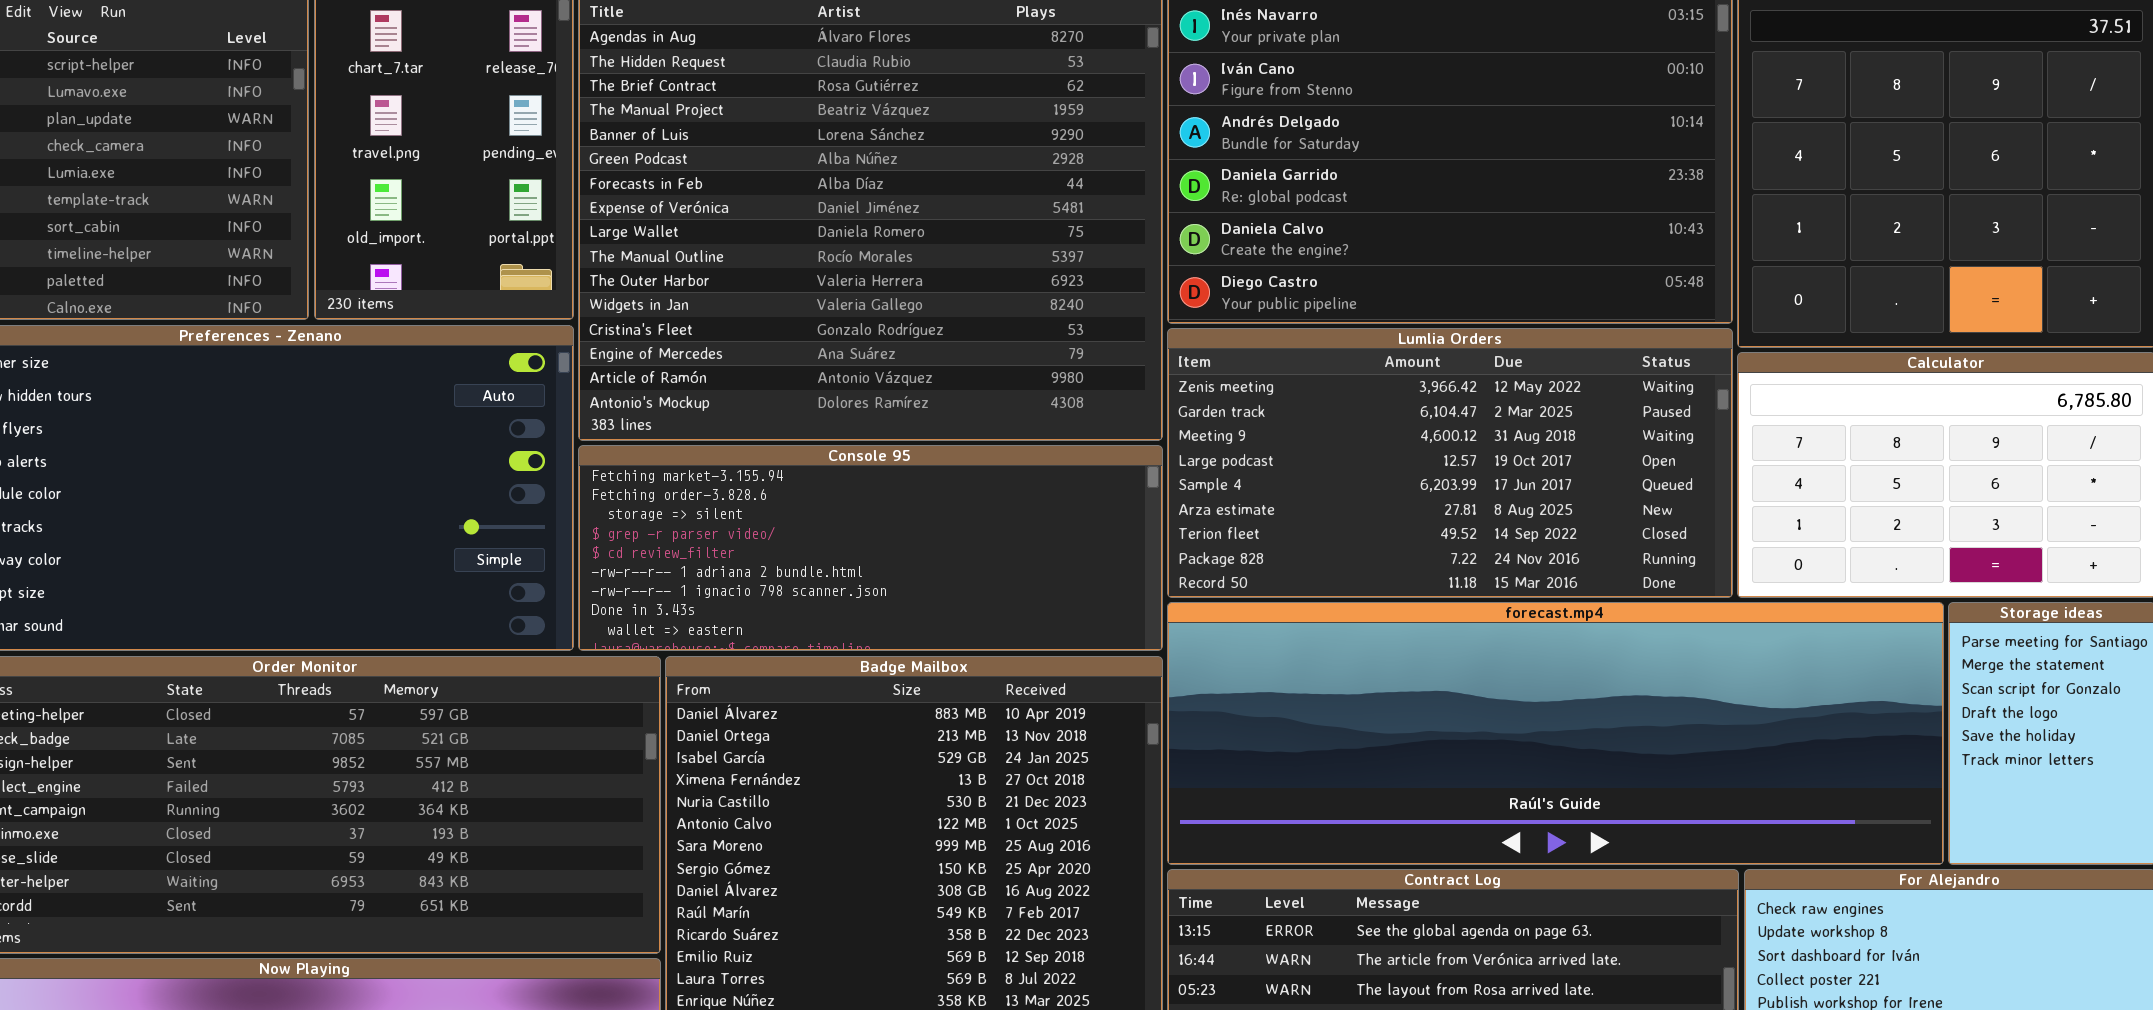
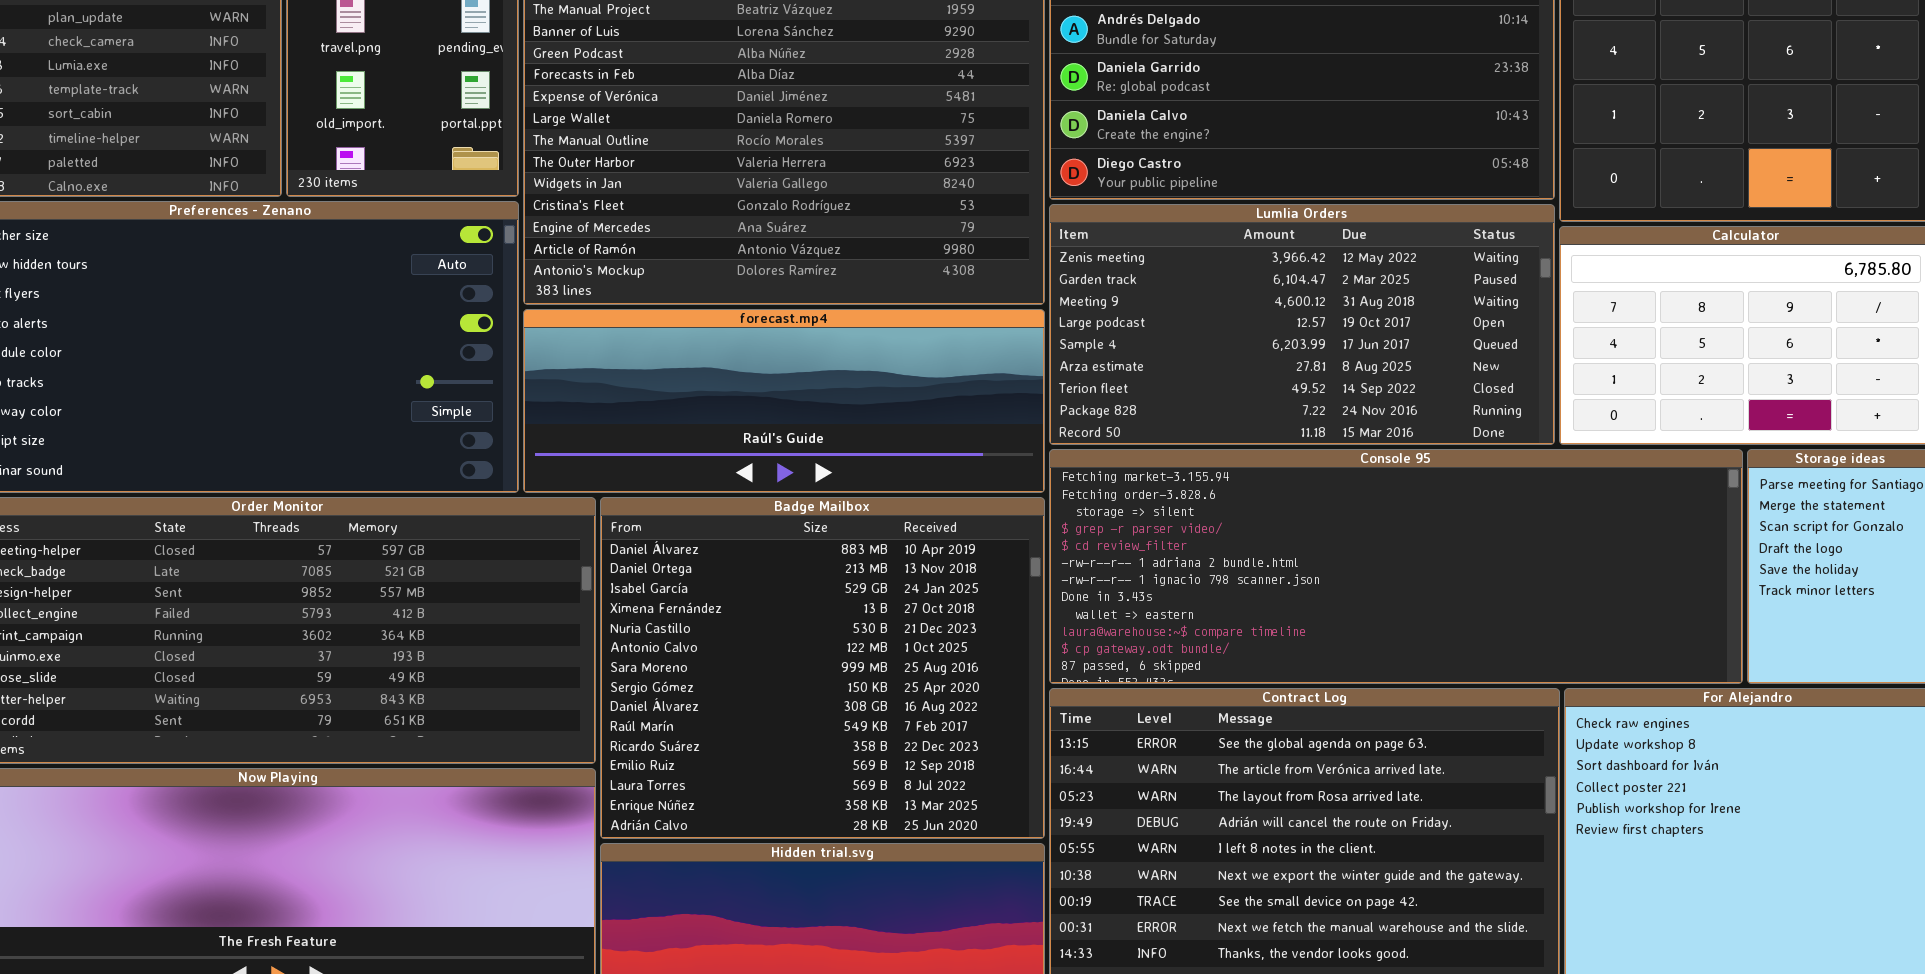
Console 95: [578,445,1163,651] -> [1049,449,1743,684], moved, resized
forecast.mp4: [1167,602,1944,865] -> [523,309,1045,493], moved, resized

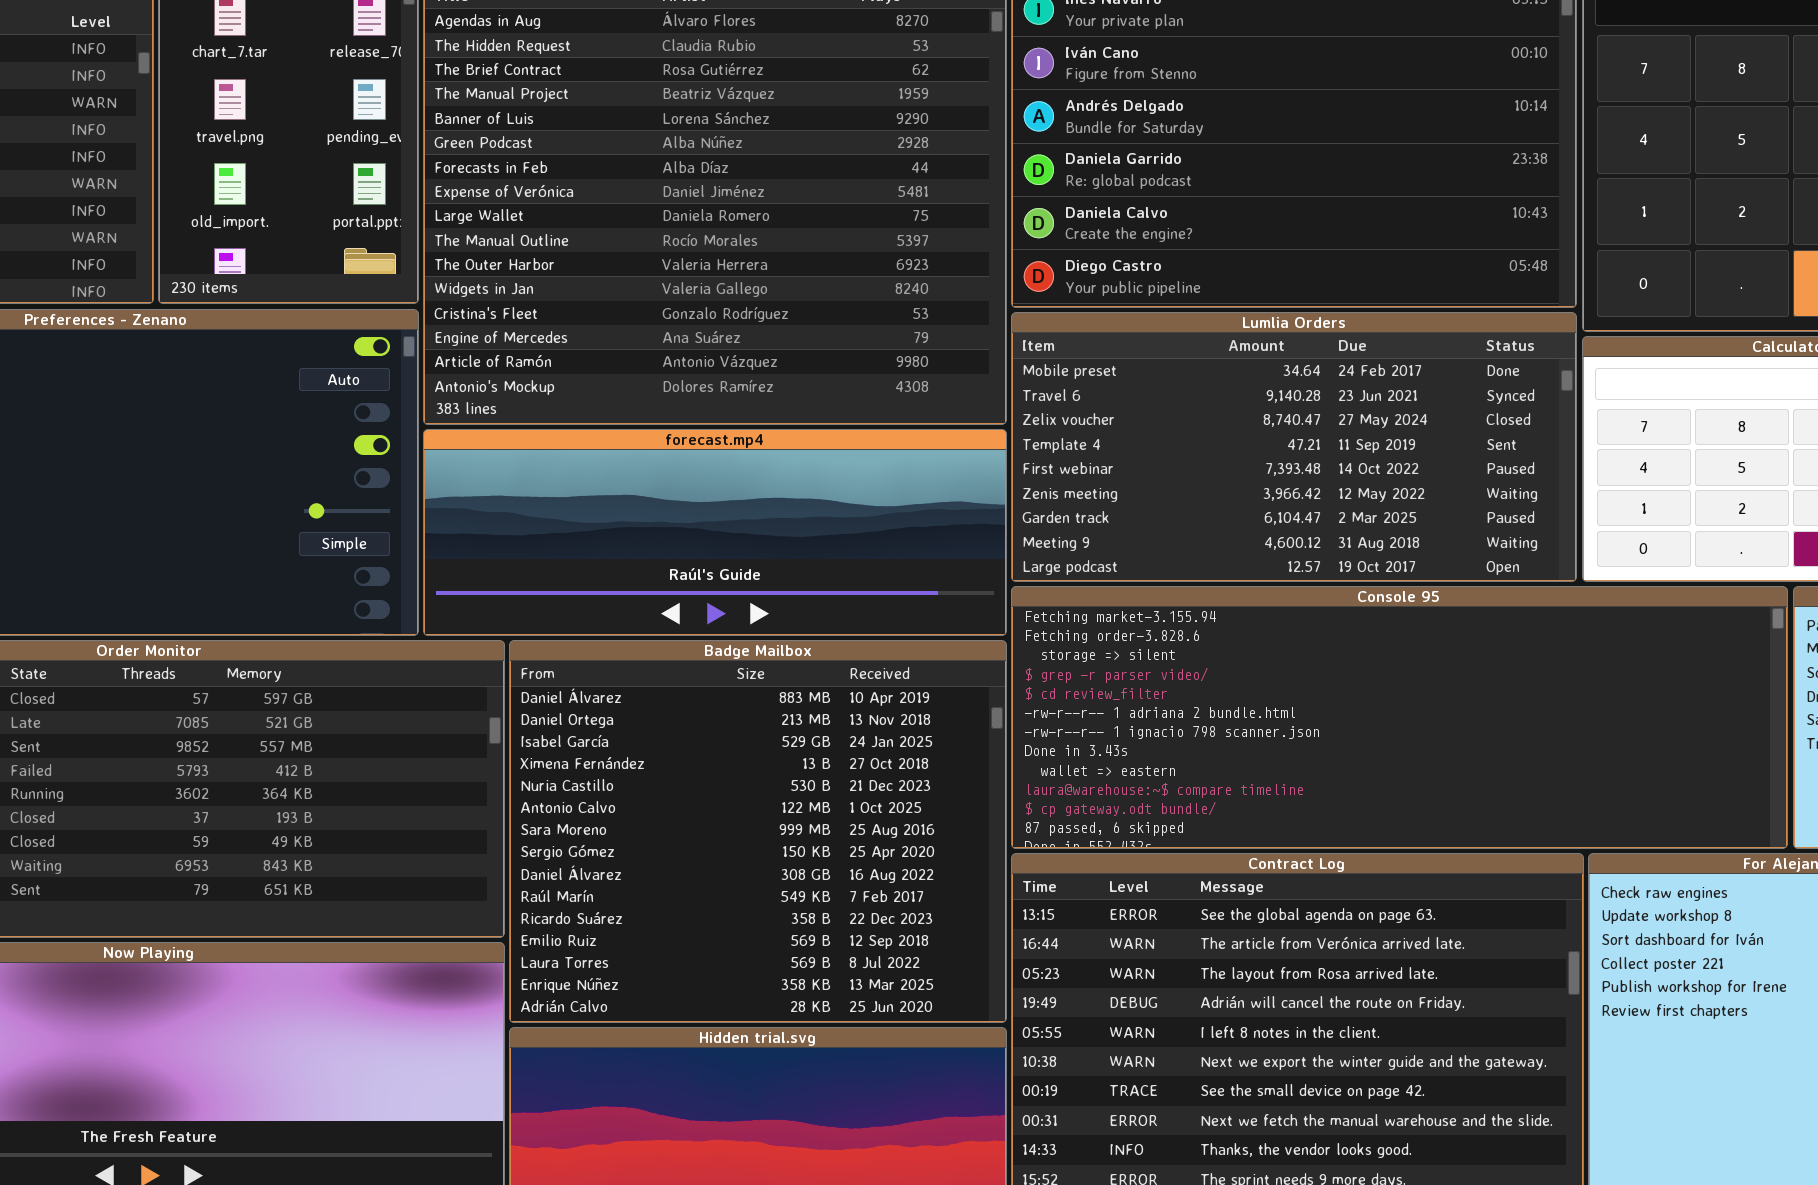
Lumlia Orders: [1049,204,1555,445] -> [1011,312,1577,582], scrolled up 5 rows

